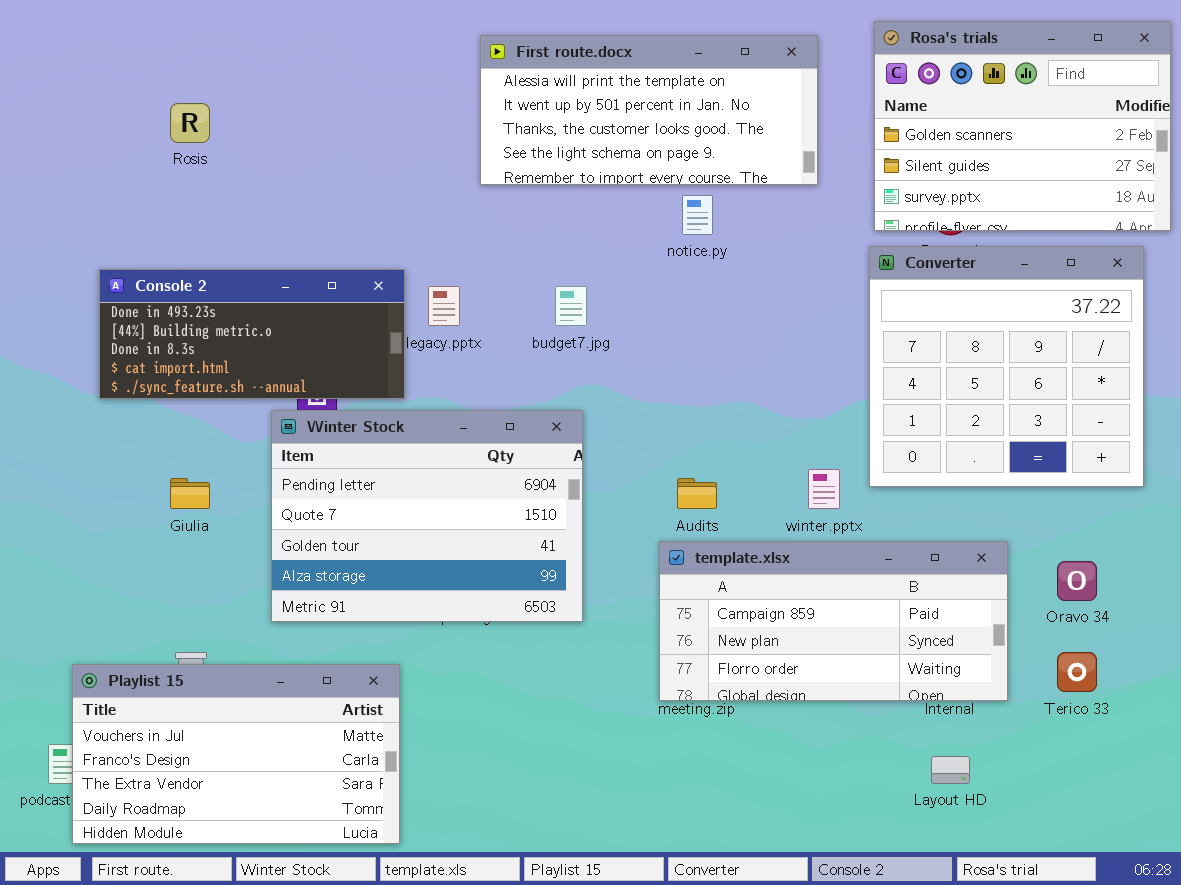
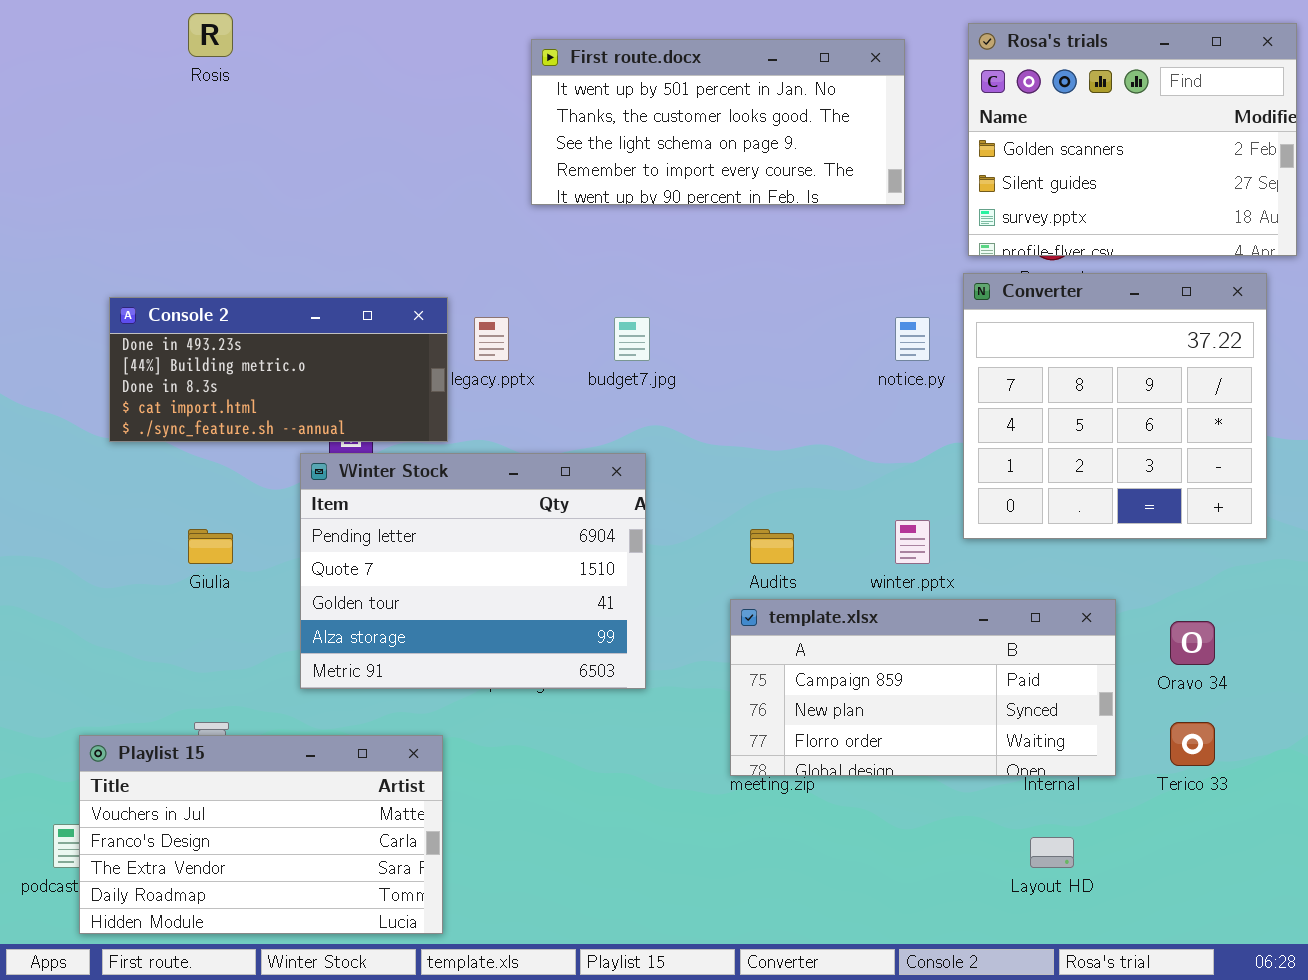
First route.docx: [480,35,818,185] -> [531,39,905,205], scrolled down 1 row
Rosis: [170,103,210,143] -> [188,13,233,57], moved
notice.py: [682,195,713,235] -> [895,317,930,361], moved

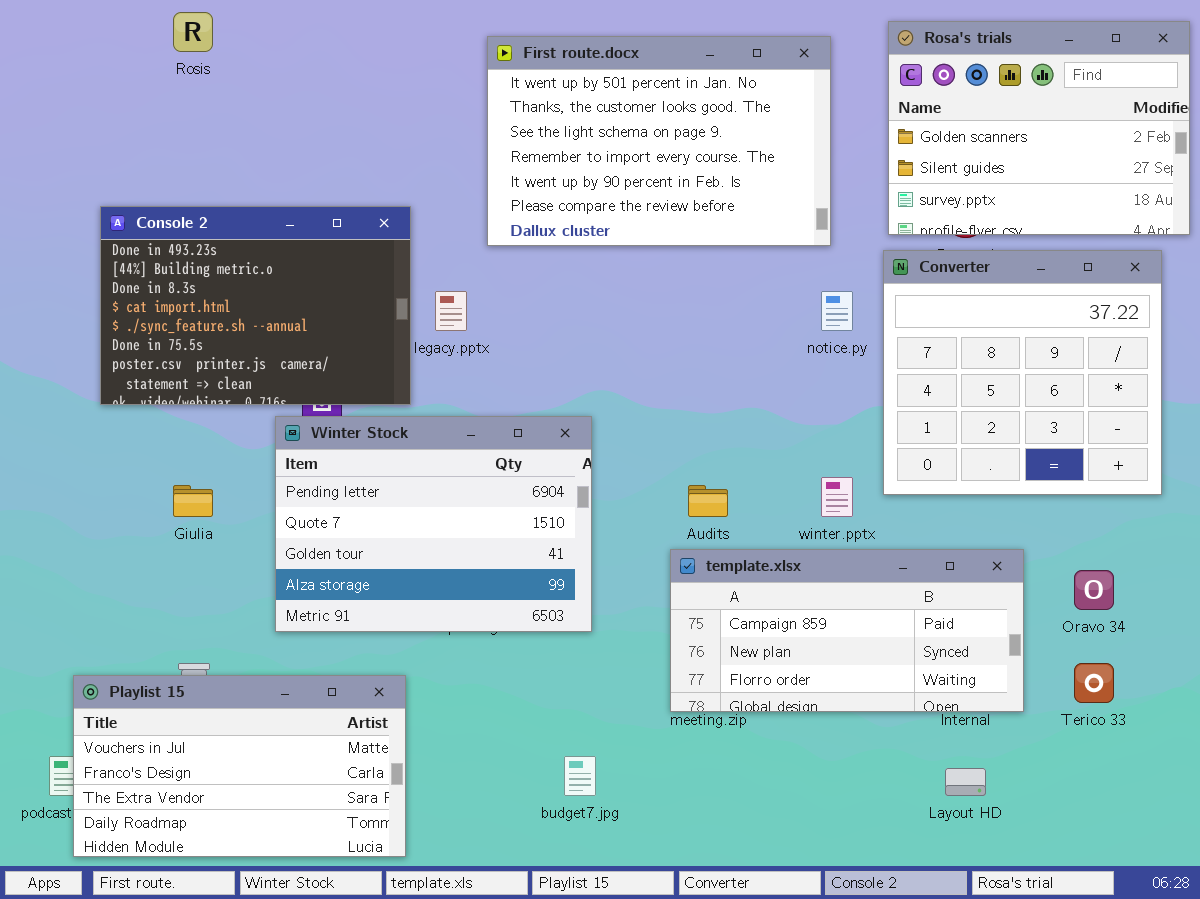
First route.docx: [531,39,905,205] -> [487,36,831,246], resized
Console 2: [109,297,448,442] -> [100,206,411,405], resized
budget7.jpg: [614,317,650,361] -> [564,756,596,796], moved

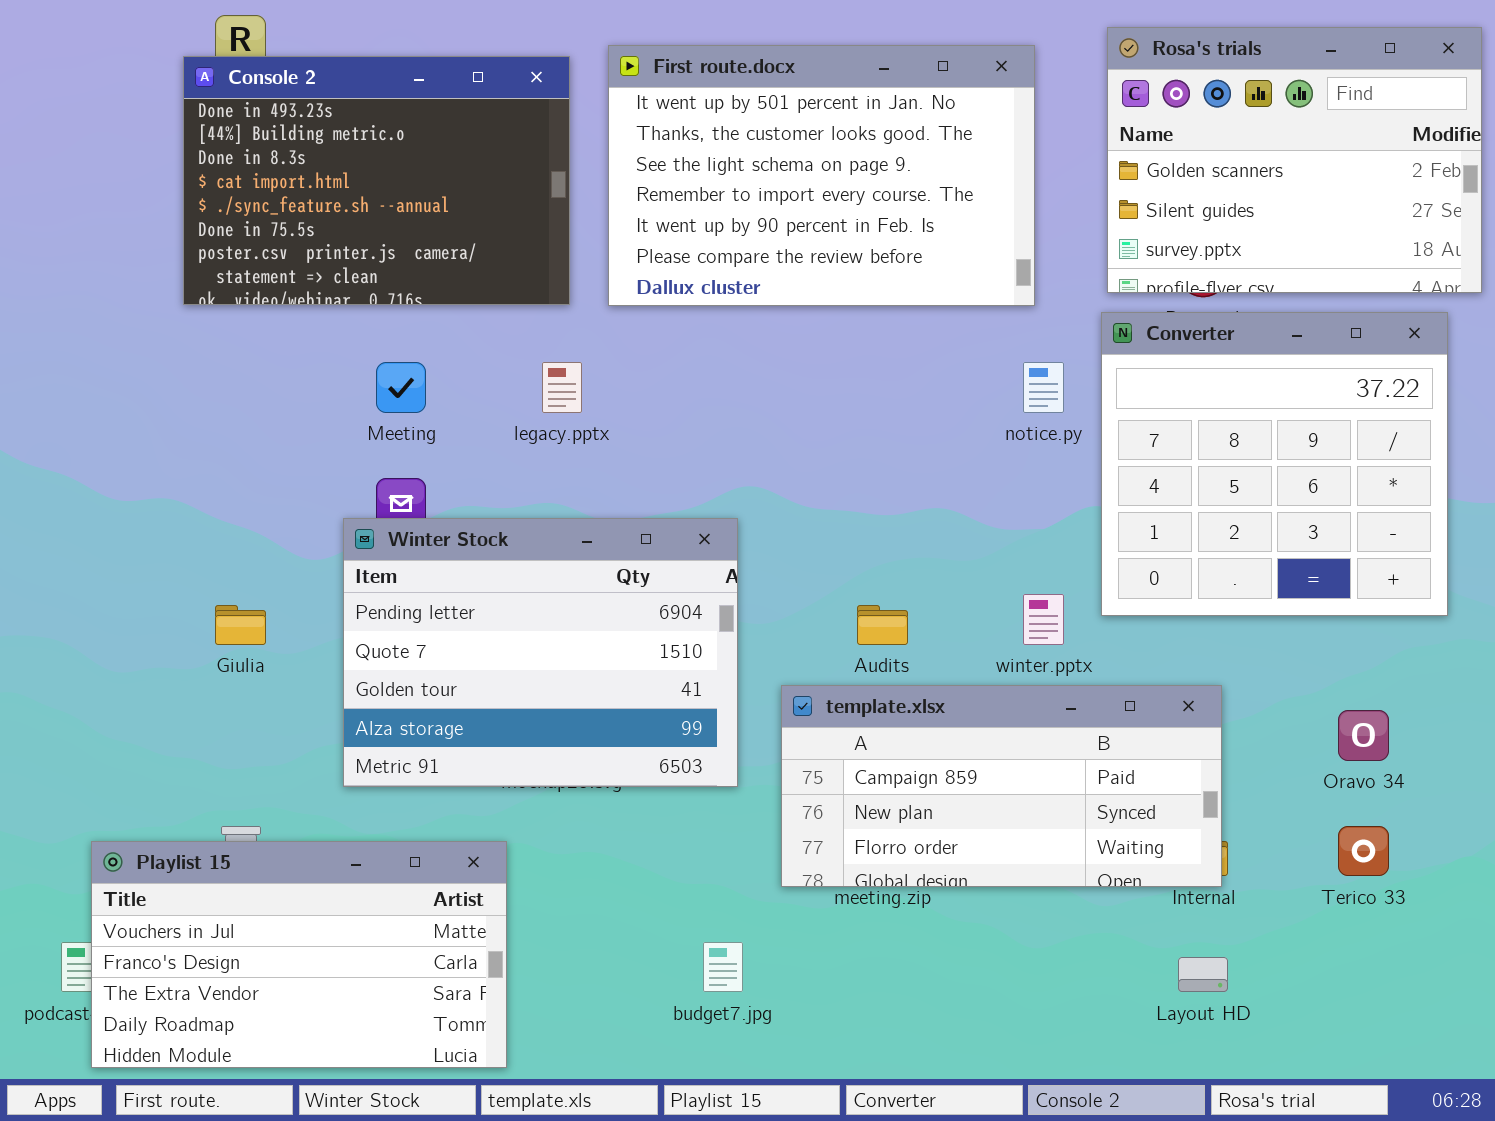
Console 2: [100,206,411,405] -> [183,56,570,305], moved
template.xlsx: [670,549,1024,712] -> [781,685,1222,887], moved

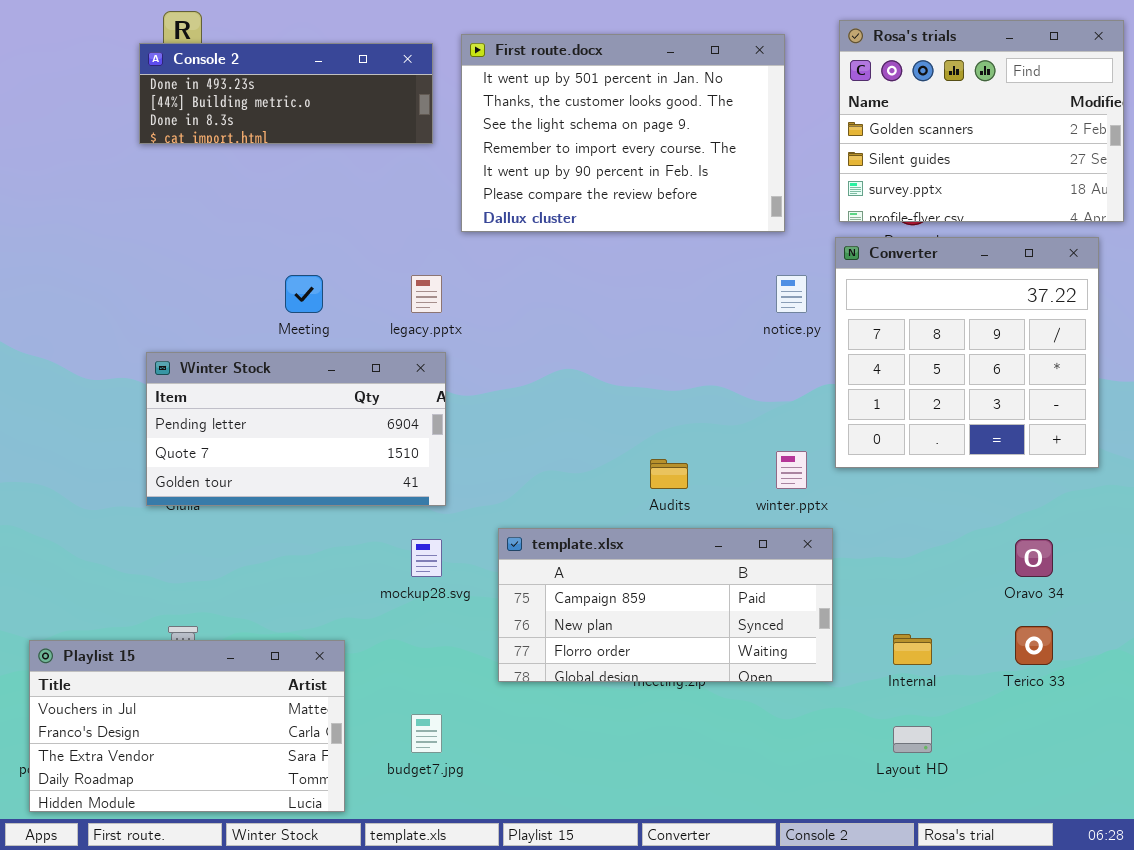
Console 2: [183,56,570,305] -> [139,43,433,144], resized
Winter Stock: [343,518,738,787] -> [146,352,446,506], moved, resized
template.xlsx: [781,685,1222,887] -> [498,528,833,682], moved
Playlist 15: [91,841,507,1068] -> [29,640,345,812], moved
budget7.jpg: [703,942,743,992] -> [411,714,442,753], moved

